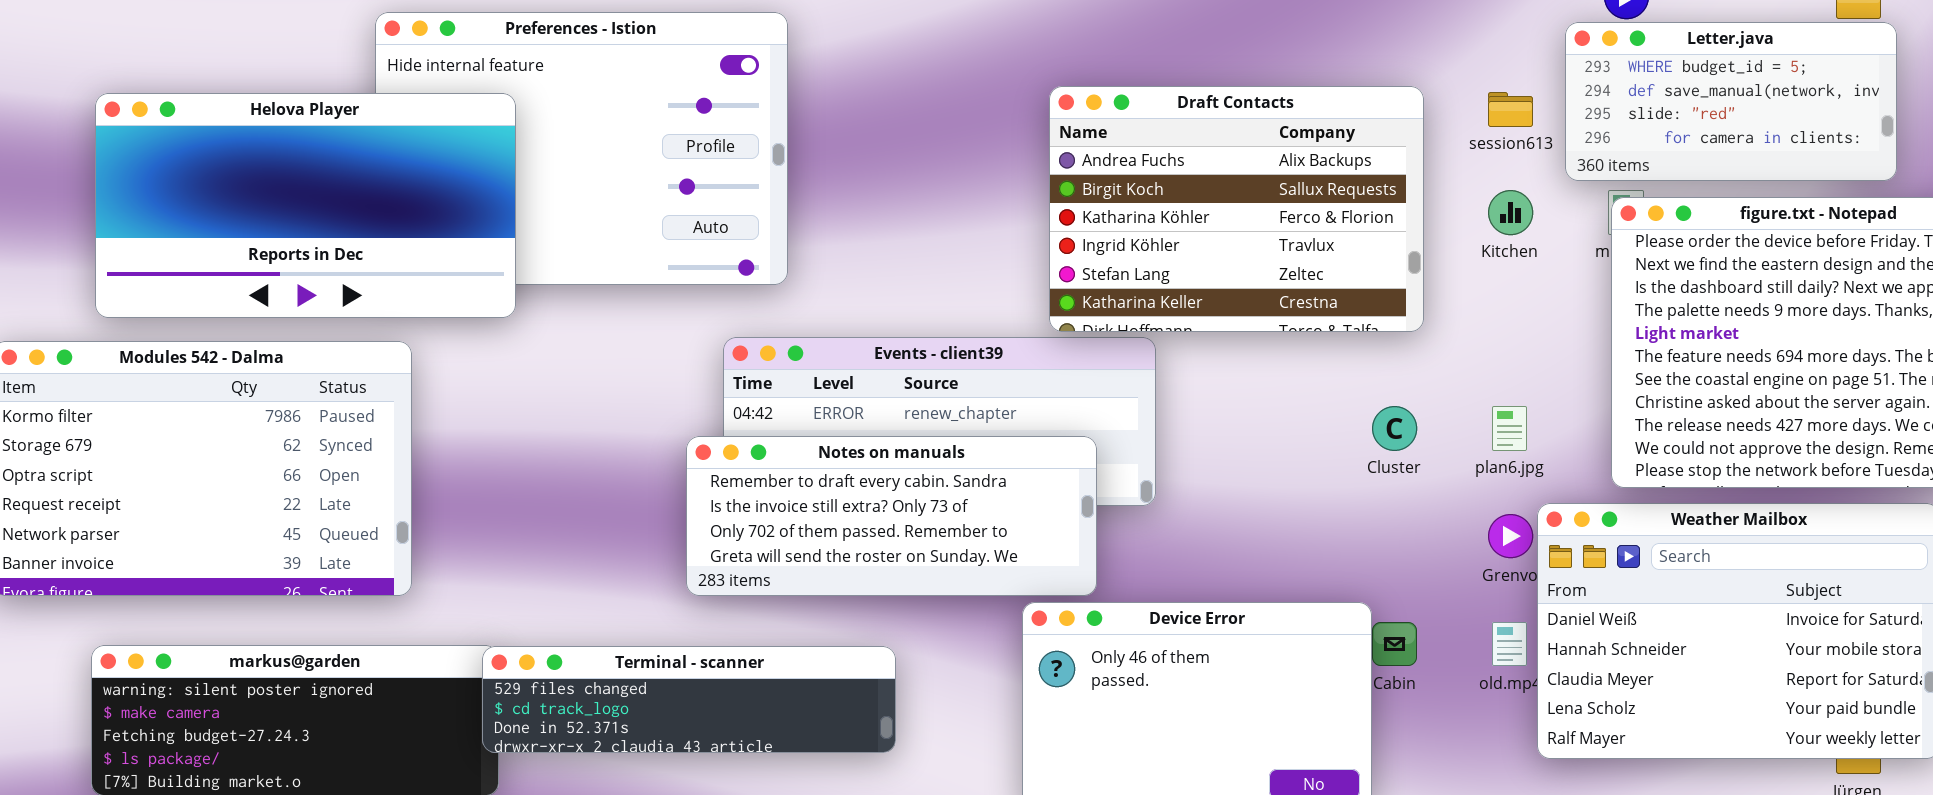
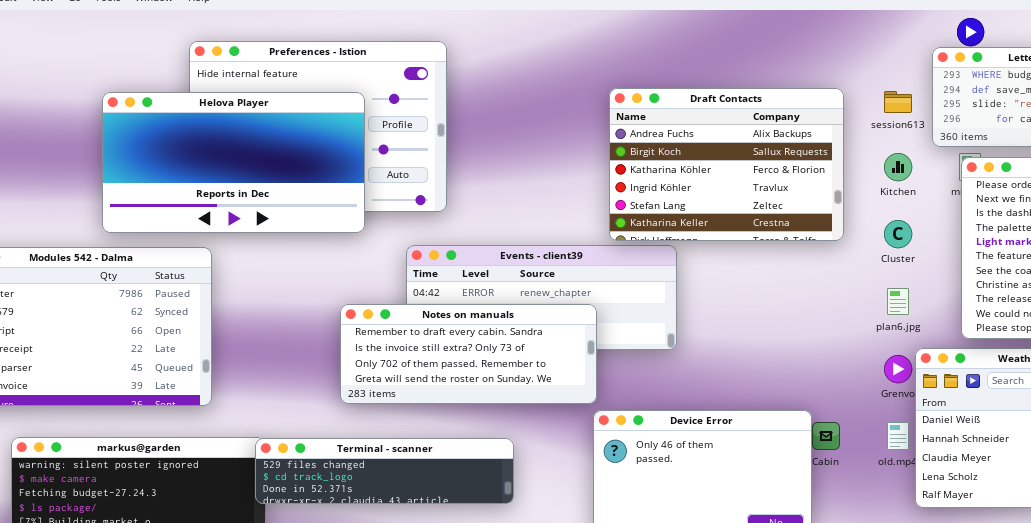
Helova Player: [95,93,516,318] -> [102,92,365,233], moved
Cluster: [1372,406,1417,451] -> [884,220,912,248], moved
Notes on manuals: [686,436,1097,596] -> [340,304,597,404], moved

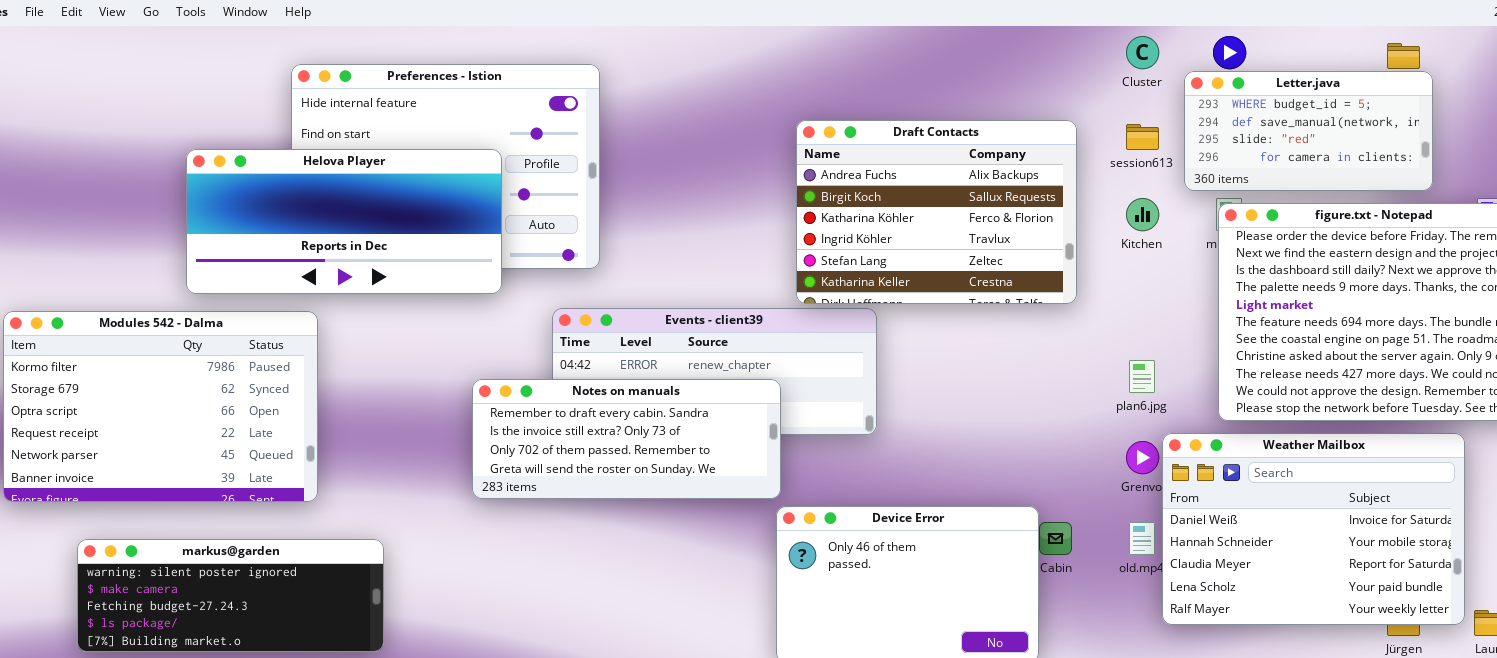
Helova Player: [102,92,365,233] -> [186,149,502,294], resized
Cluster: [884,220,912,248] -> [1126,36,1159,69], moved
Terminal - scanner: [255,438,514,504] -> none, closed

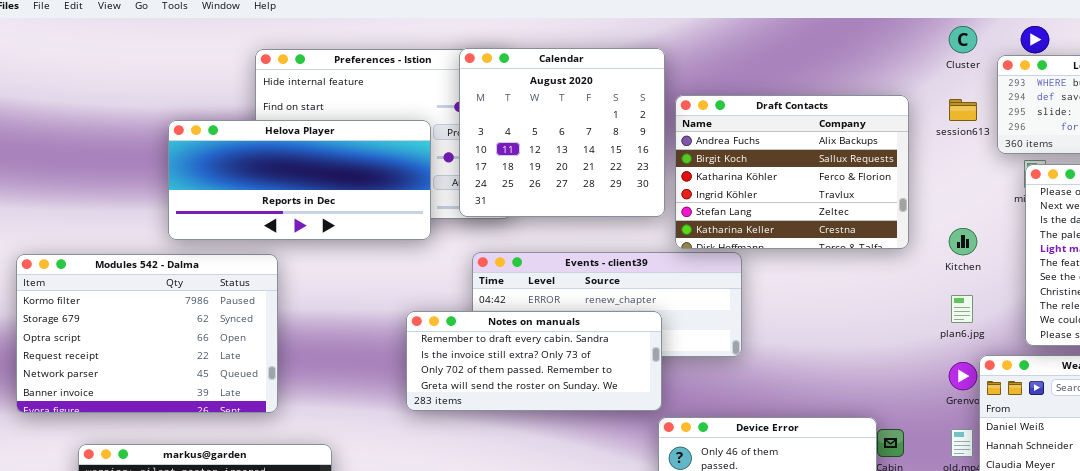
Calendar: none -> [459,48,665,217], opened
Kitchen: [1126,198,1159,231] -> [949,228,977,255], moved

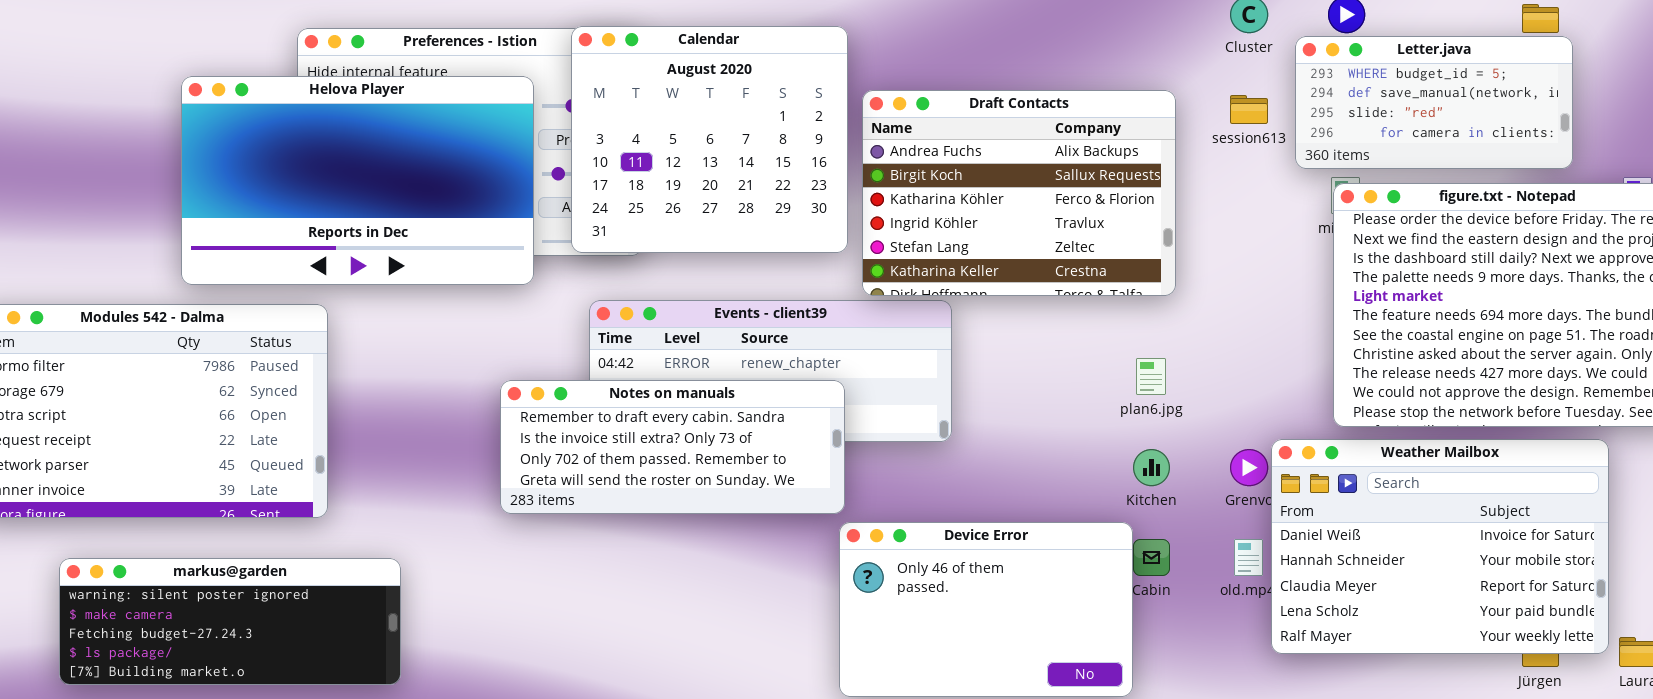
Helova Player: [168,120,431,240] -> [181,76,534,285], resized
Kitchen: [949,228,977,255] -> [1133,449,1170,486], moved
plan6.jpg: [951,295,973,323] -> [1136,358,1166,395], moved

